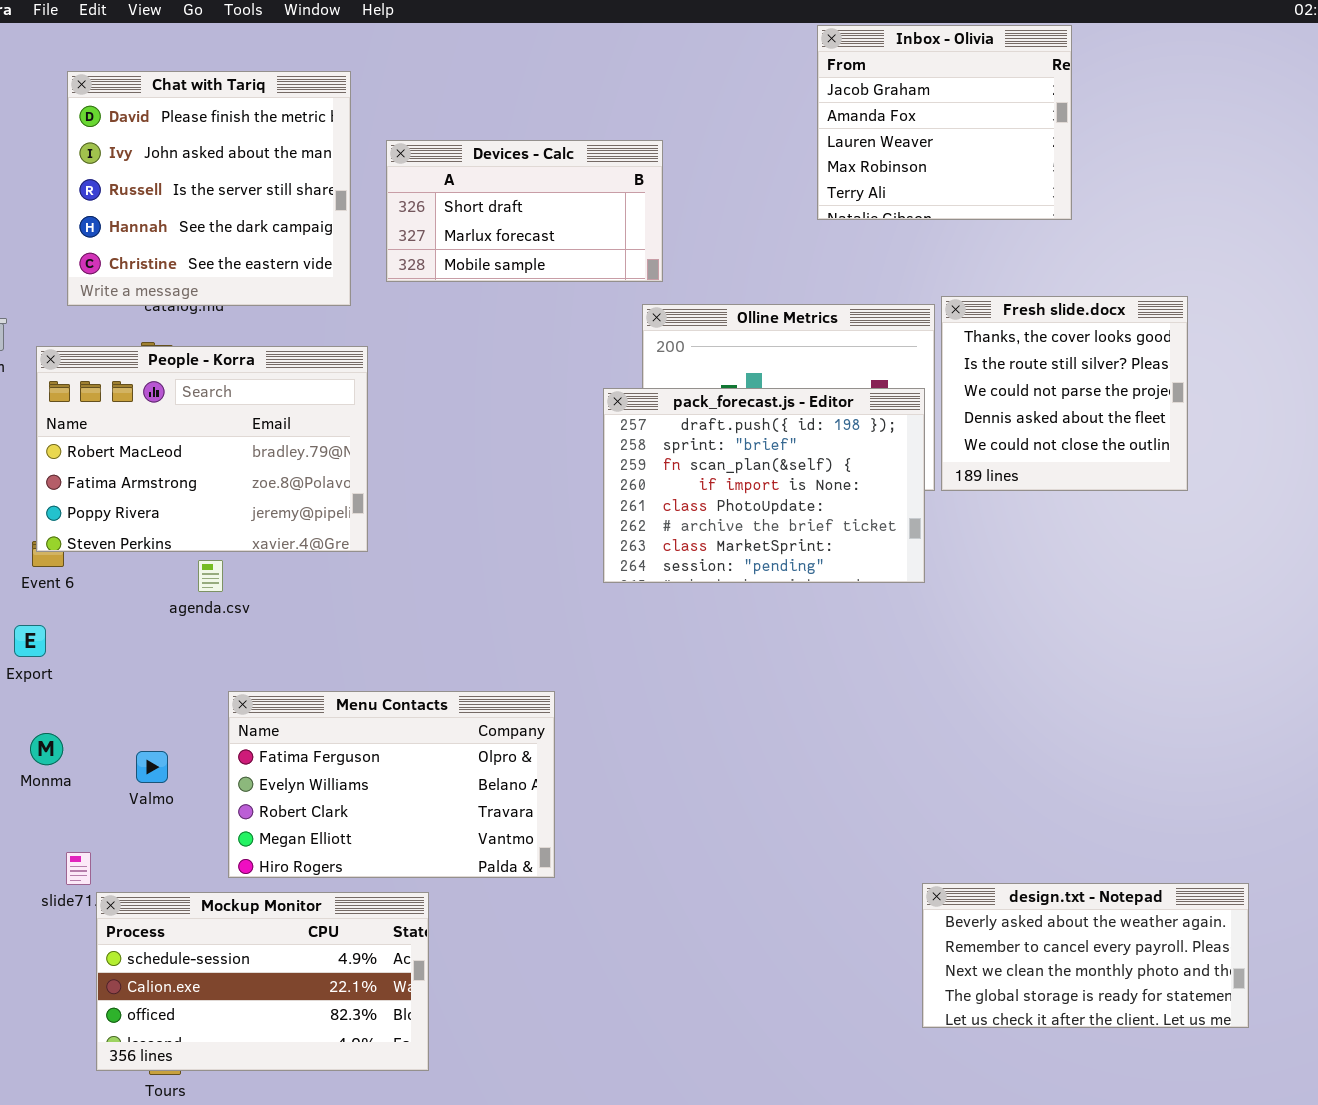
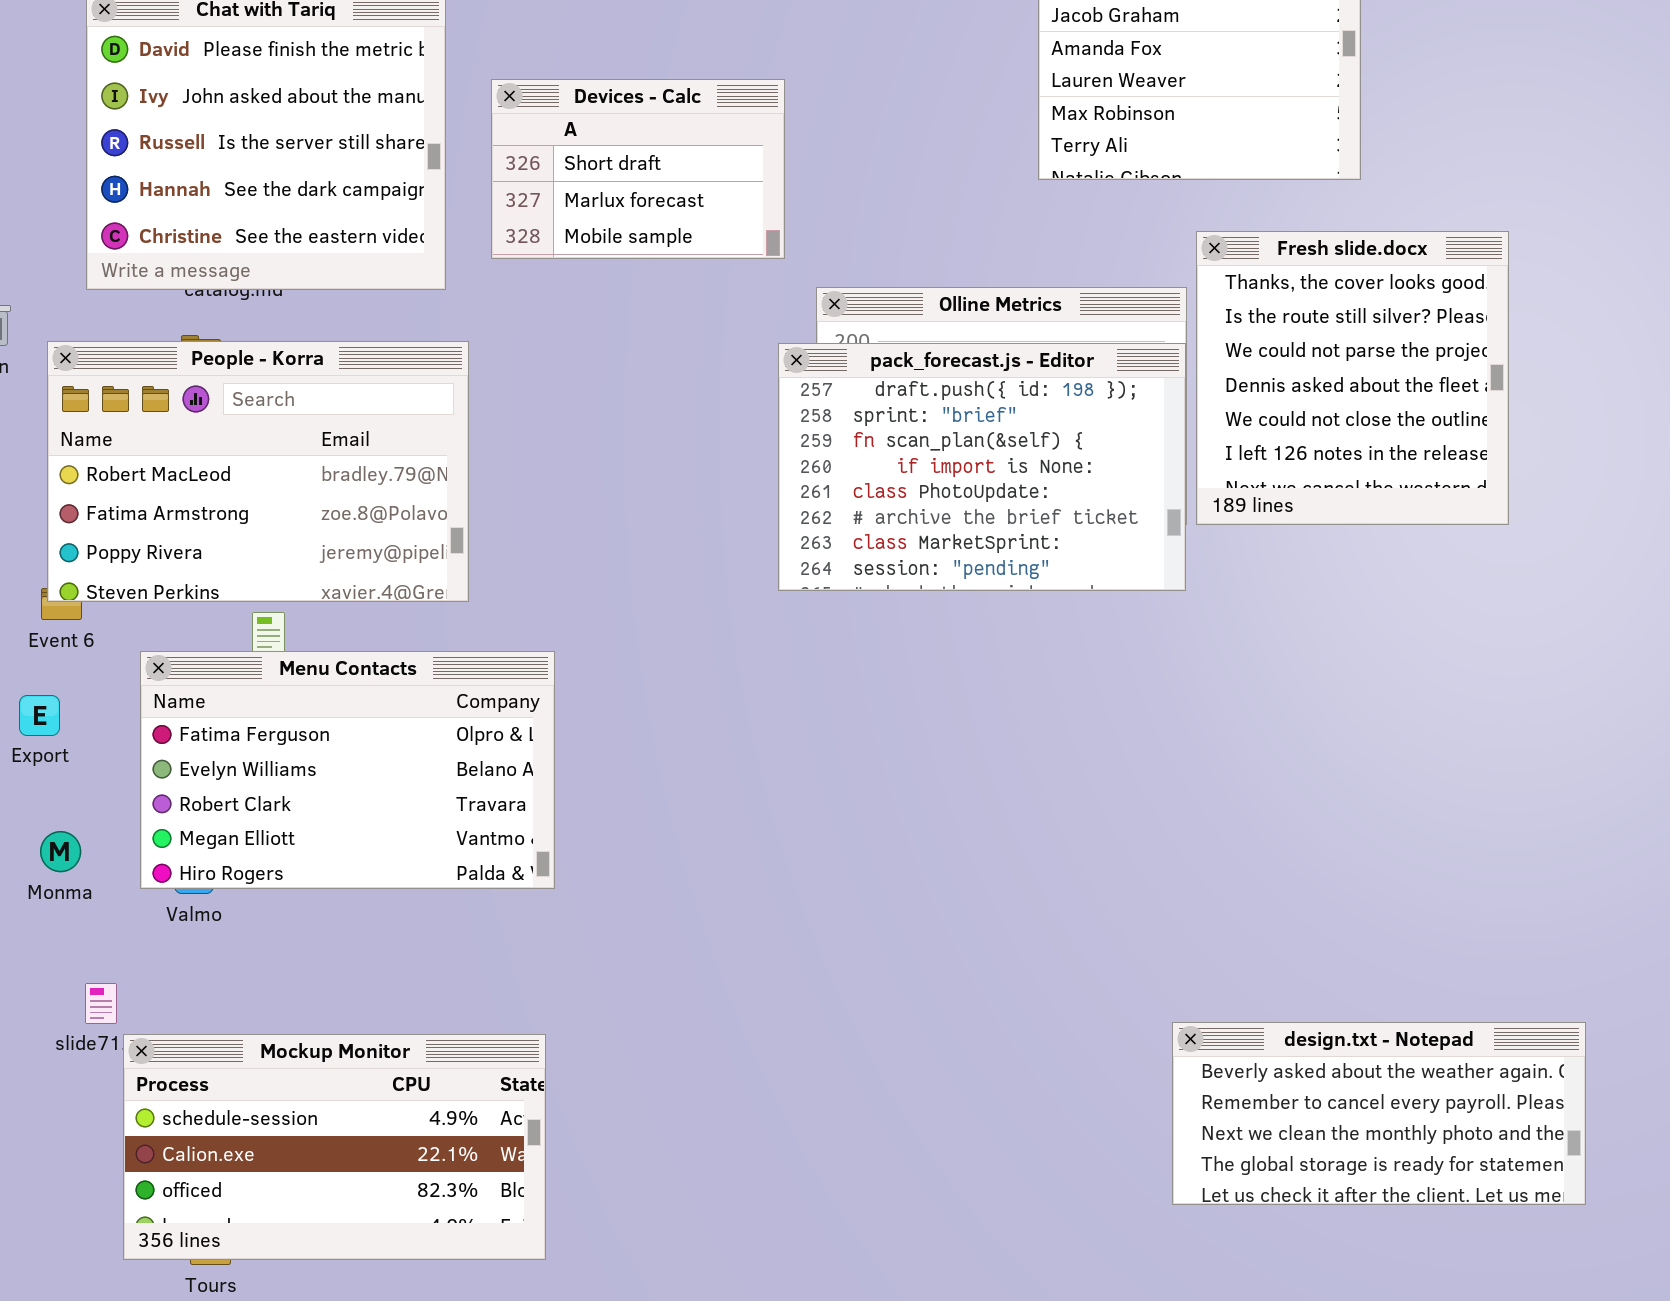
Devices - Calc: [386,140,663,282] -> [491,79,785,259], resized
Fresh slide.docx: [941,296,1188,491] -> [1196,231,1509,525], resized
pack_forecast.js - Editor: [603,388,925,583] -> [778,343,1186,591], moved
Menu Contacts: [228,691,555,878] -> [140,651,555,889], moved

